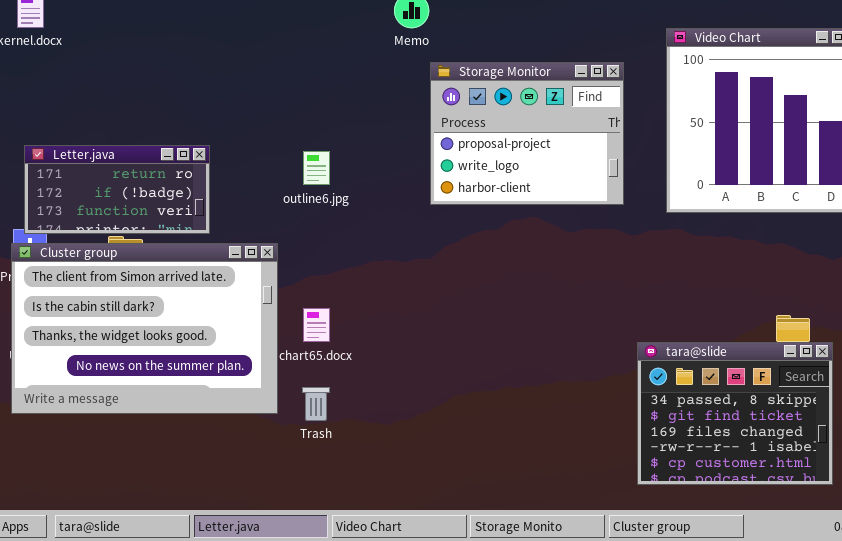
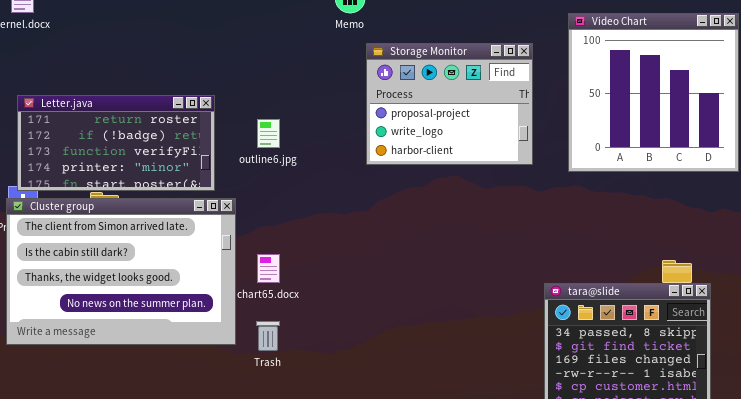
Letter.java: [24,145,210,234] -> [17,95,215,191], resized

